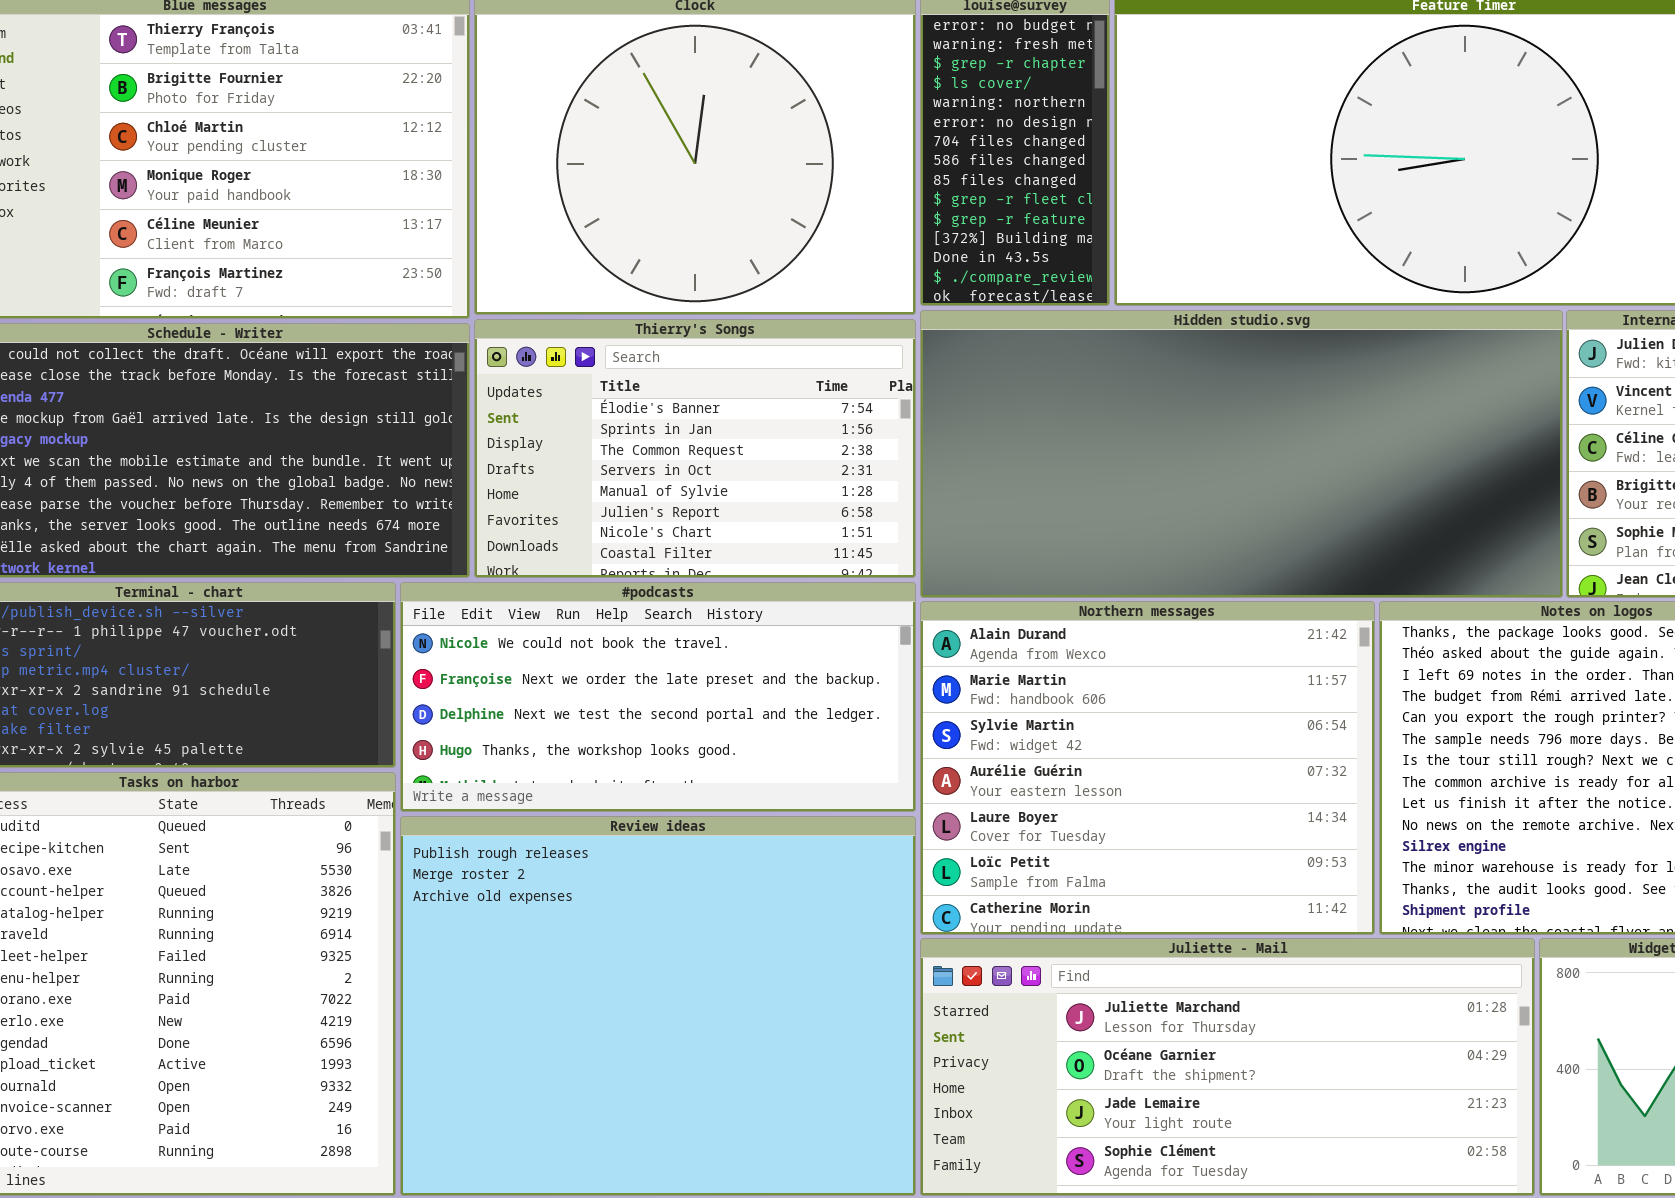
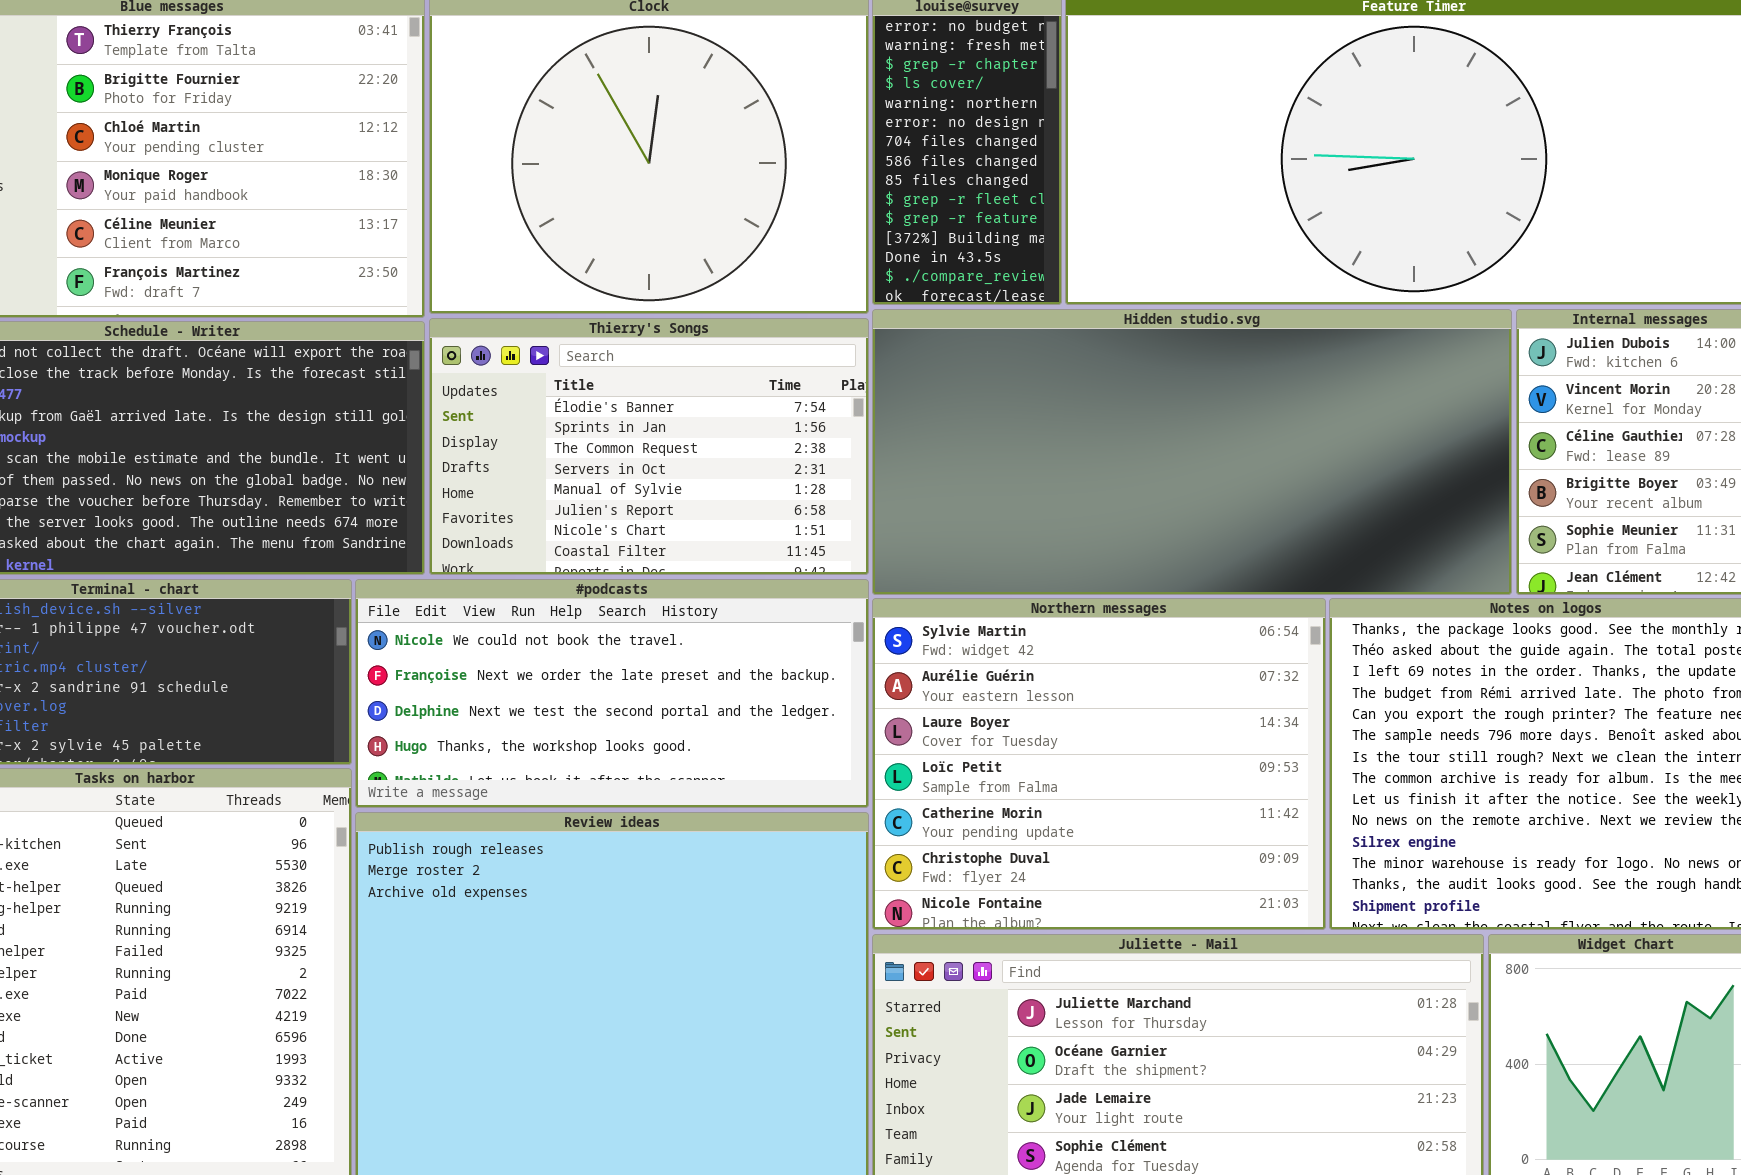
Northern messages: [920,601,1375,935] -> [872,598,1326,930], scrolled down 2 rows

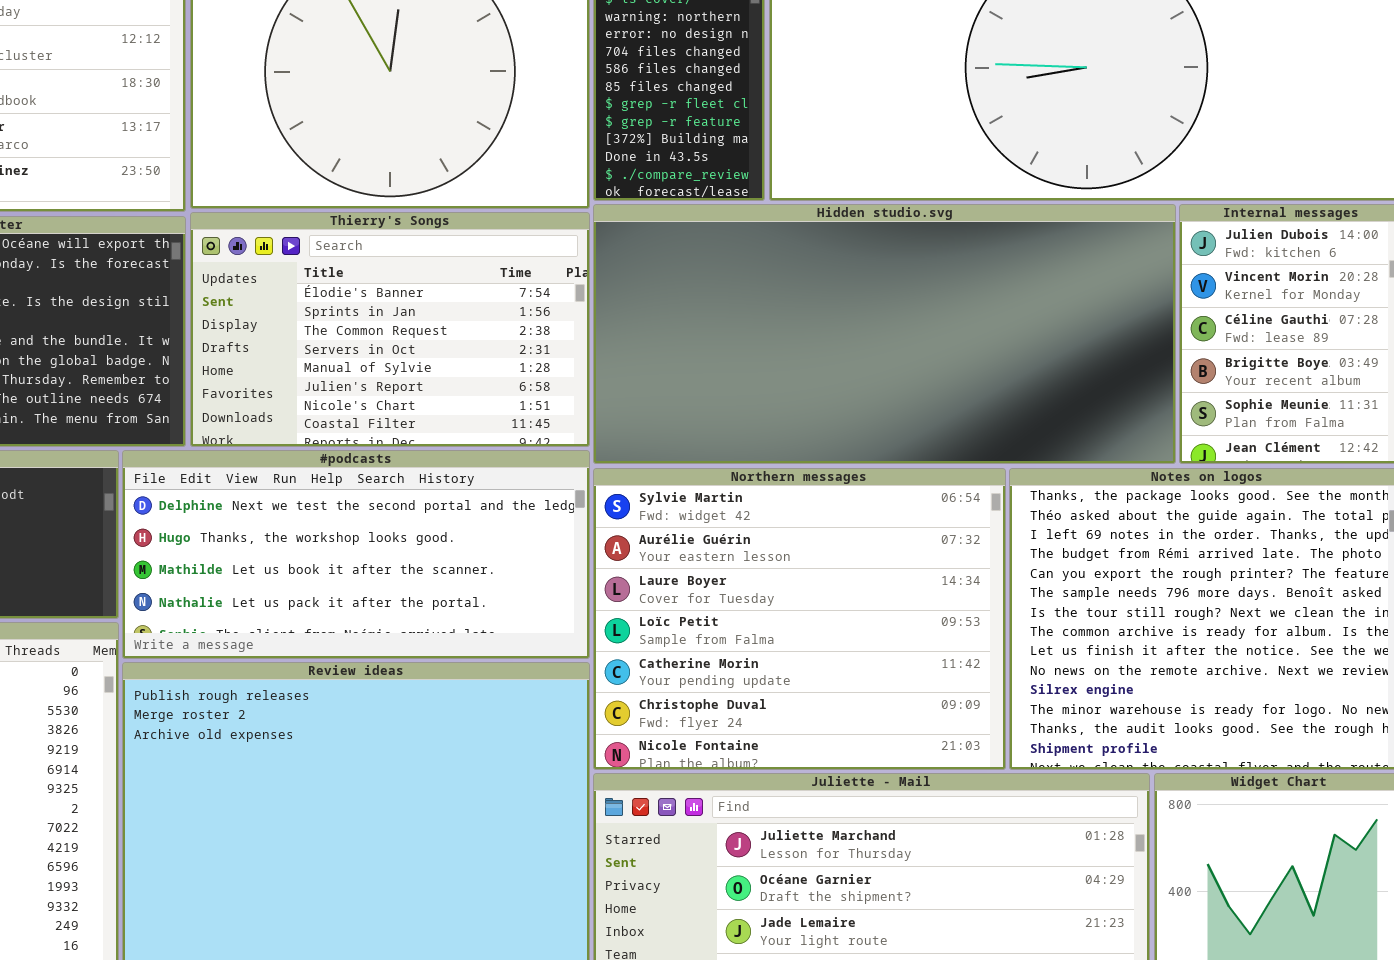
#podcasts: [355,579,869,808] -> [122,450,590,659], scrolled down 2 rows

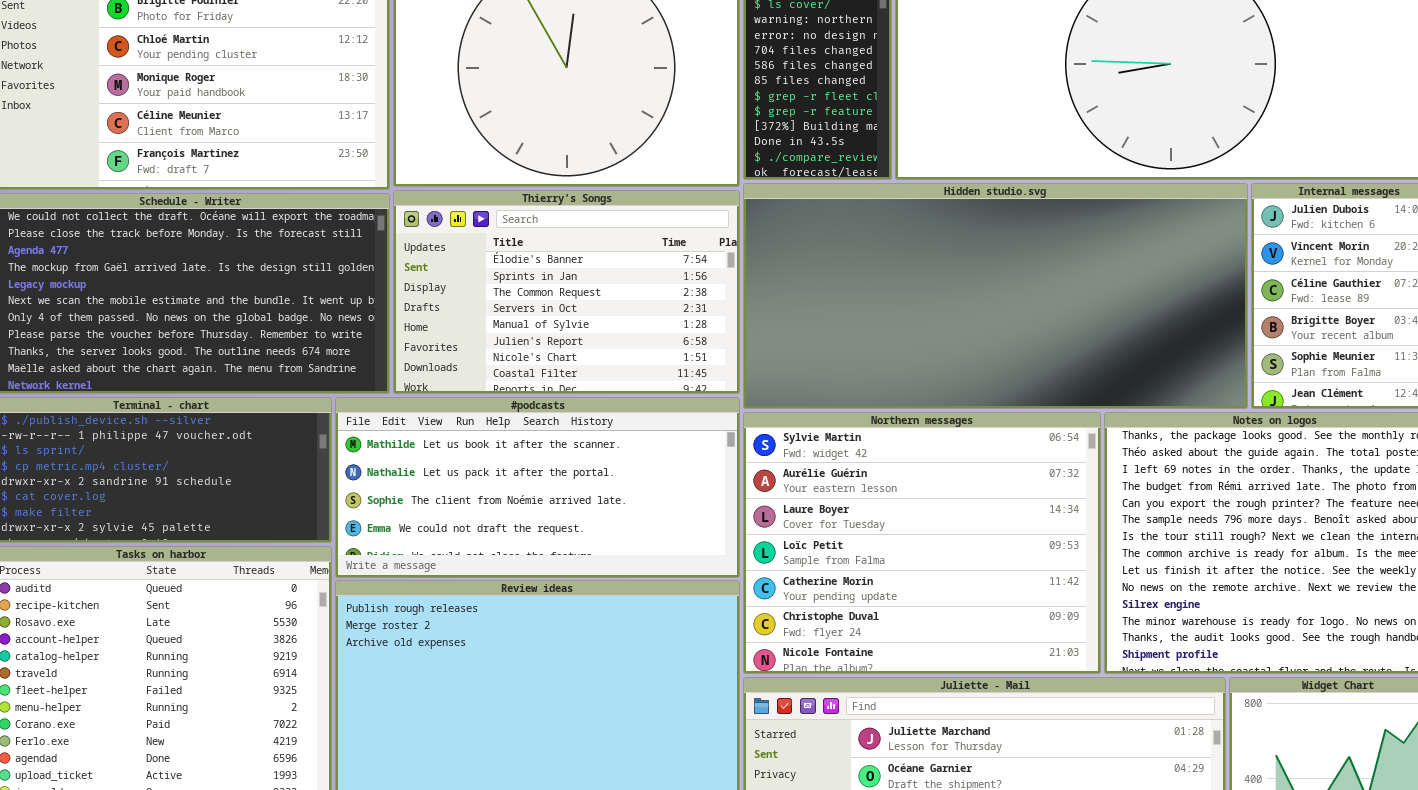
#podcasts: [122,450,590,659] -> [335,397,740,578], scrolled down 2 rows

